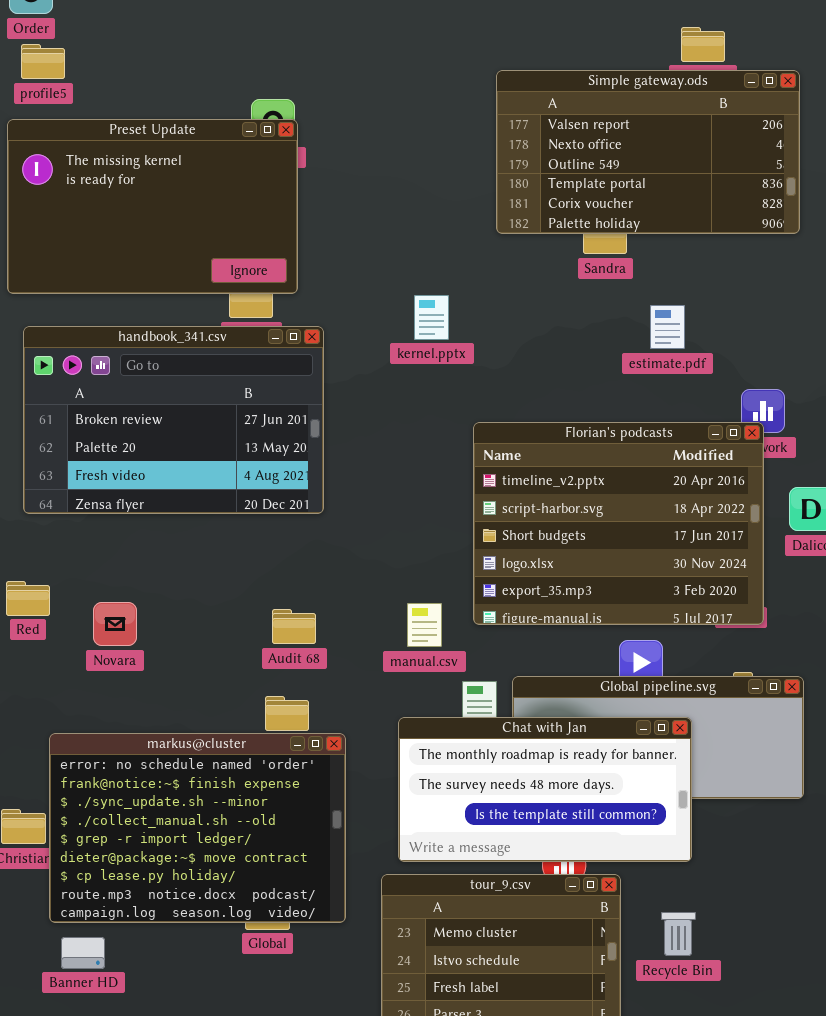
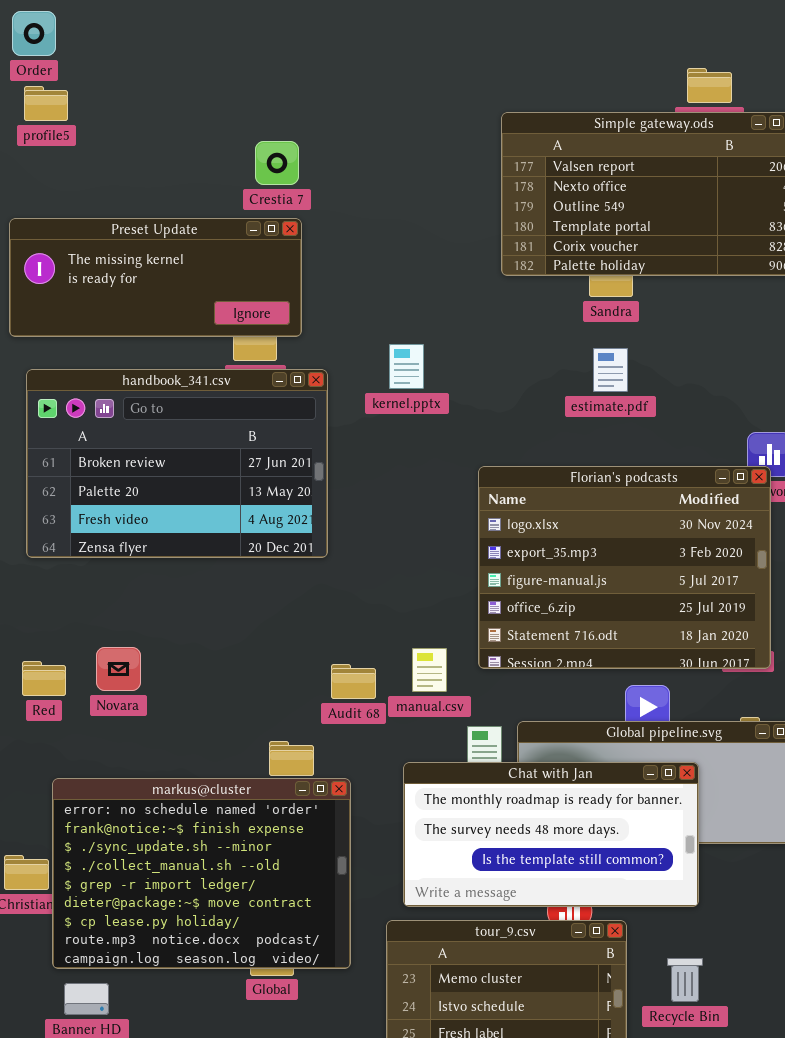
Preset Update: [7,119,298,294] -> [9,218,302,337], resized
kernel.pptx: [414,295,449,340] -> [389,344,424,389], moved
estimate.pdf: [650,305,685,349] -> [593,348,628,392], moved
Florian's podcasts: [473,422,764,625] -> [478,466,771,669], scrolled down 3 rows
Red: [6,581,50,616] -> [22,661,66,696], moved
Audit 68: [272,609,316,644] -> [331,664,376,699], moved

